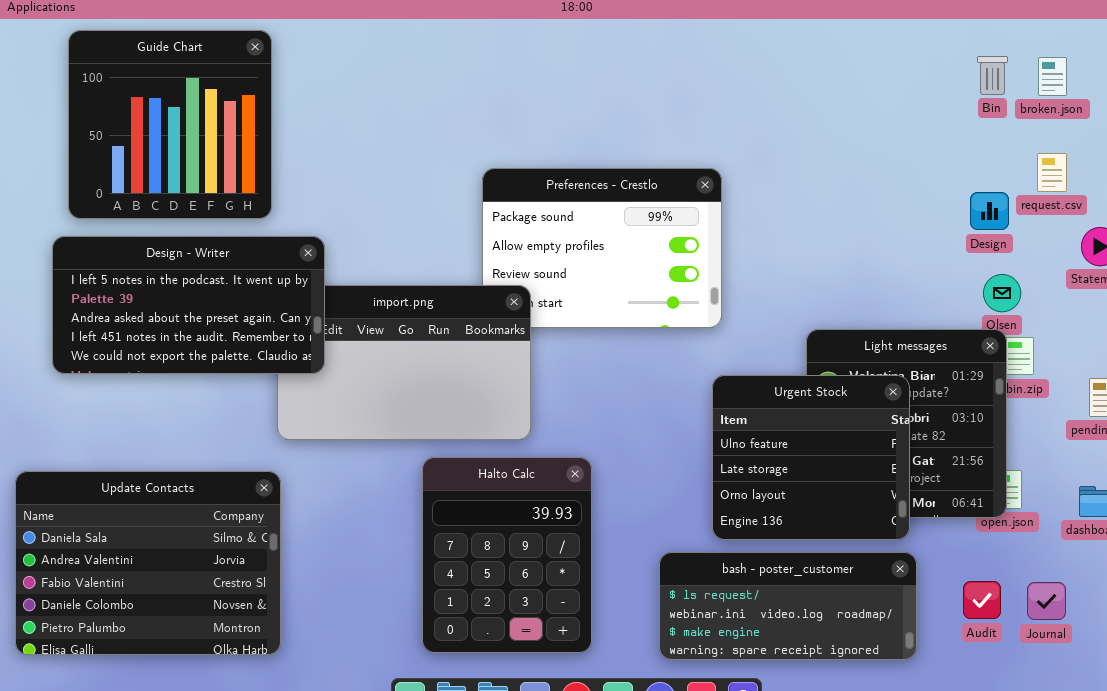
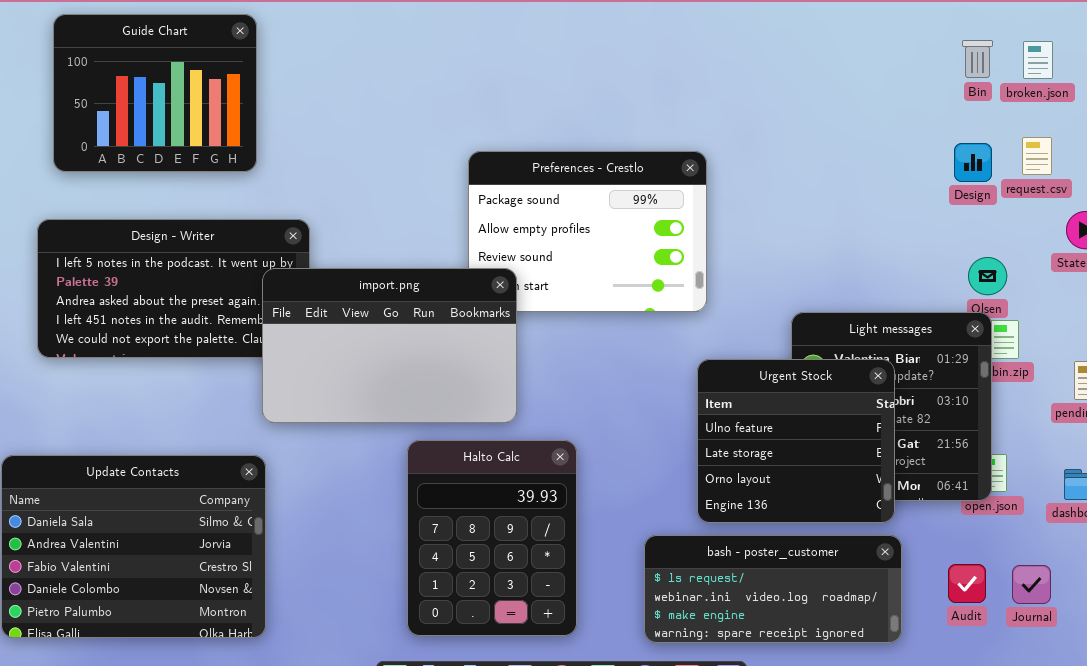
Guide Chart: [68,30,272,219] -> [53,14,257,172], resized
Design: [970,192,1009,230] -> [954,143,992,182], moved
import.png: [277,285,531,440] -> [262,268,517,423], raised

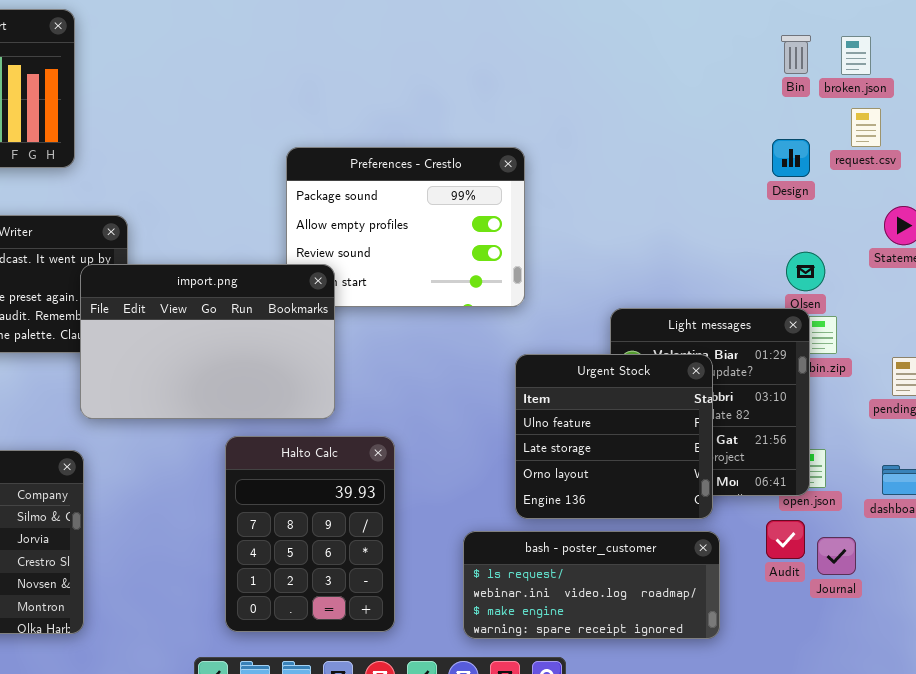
request.csv: [1022,137,1052,175] -> [851,108,881,147], moved
Audit: [948,564,986,603] -> [766,520,805,559], moved
Journal: [1012,565,1051,604] -> [817,537,856,575], moved

